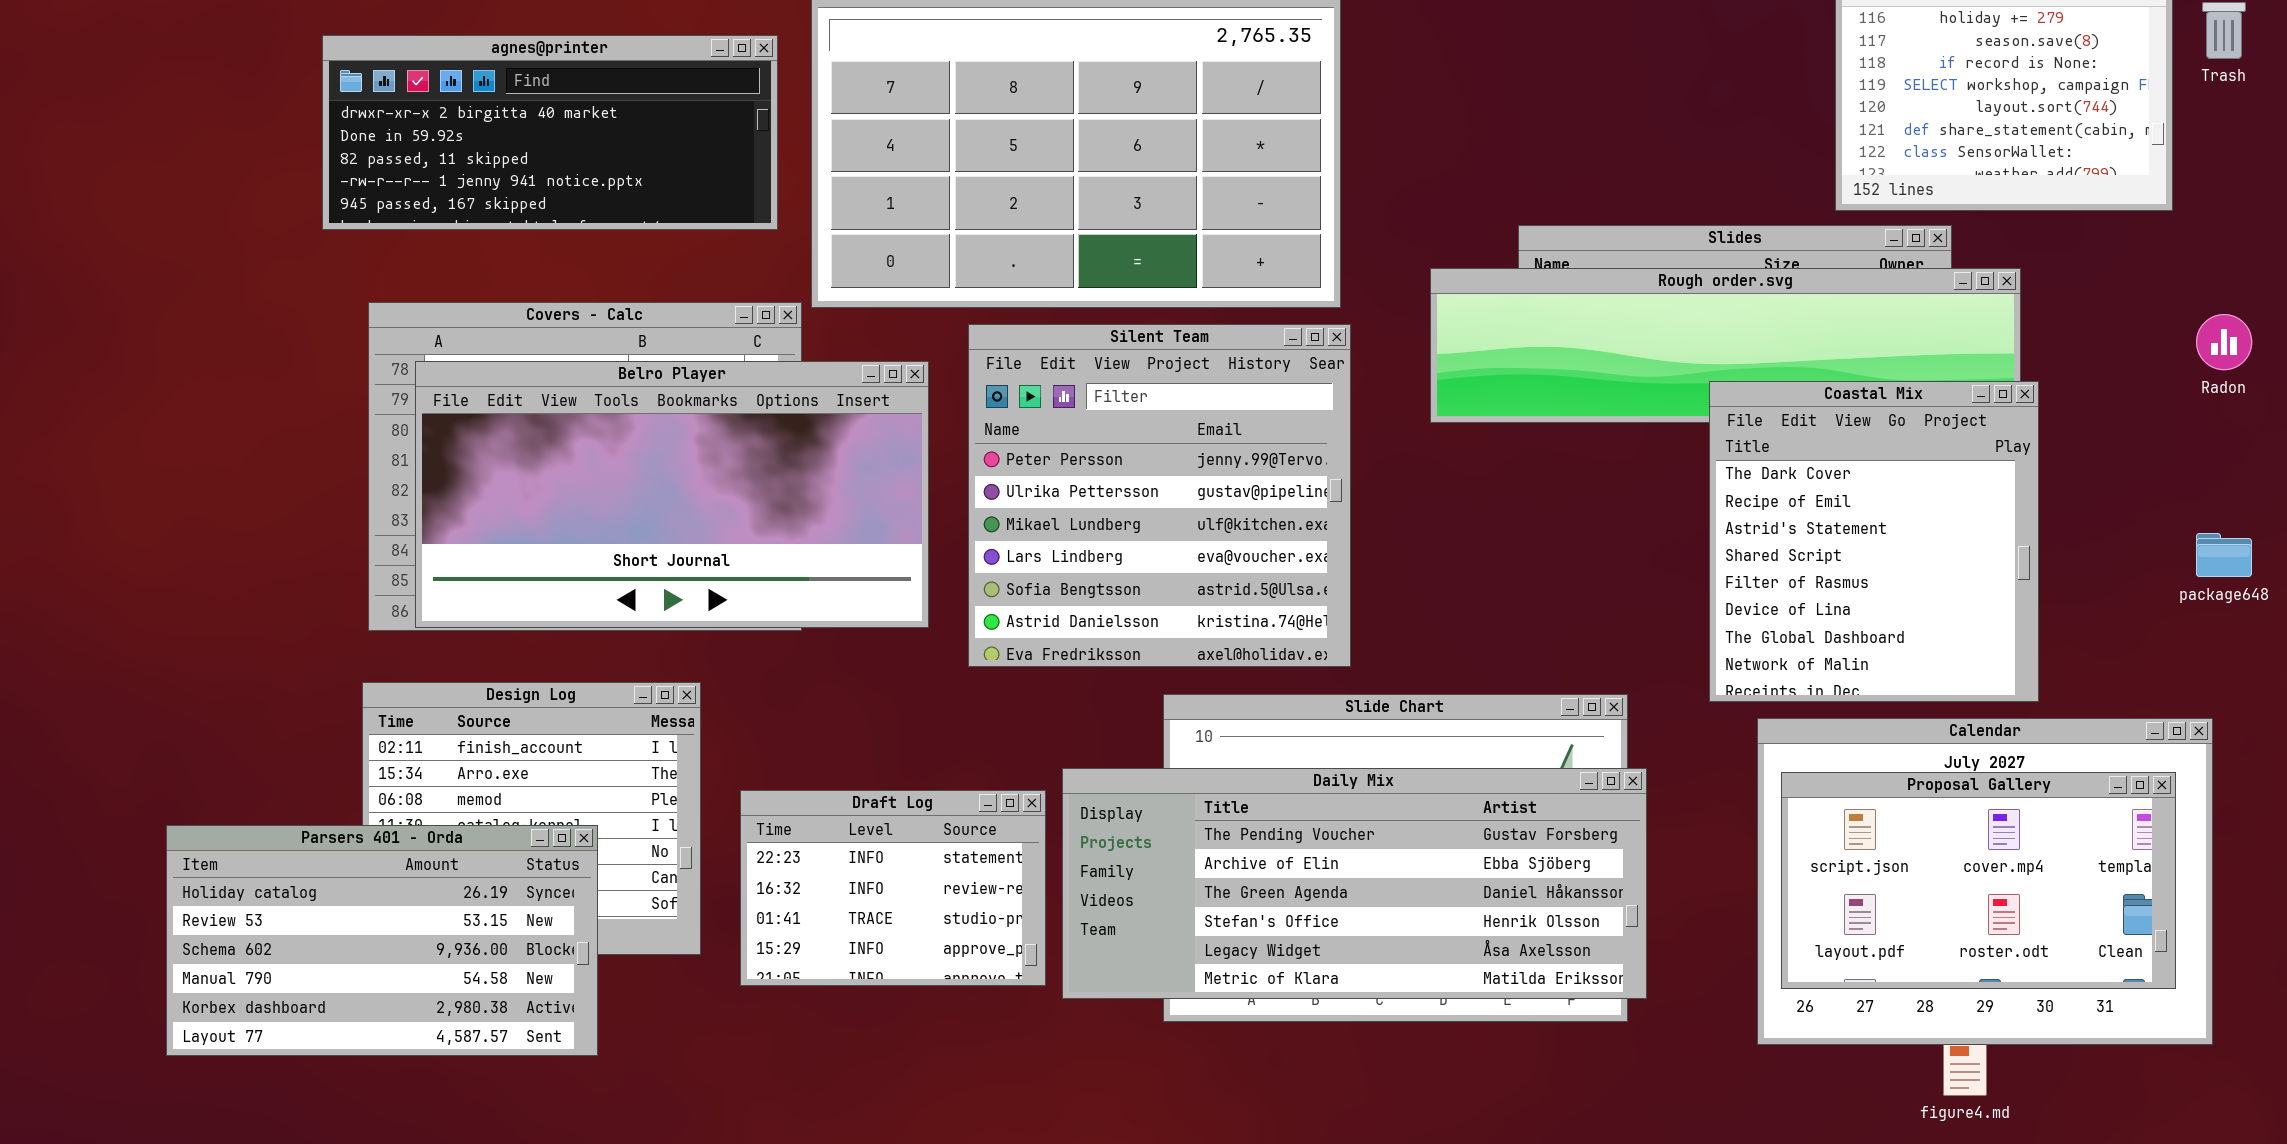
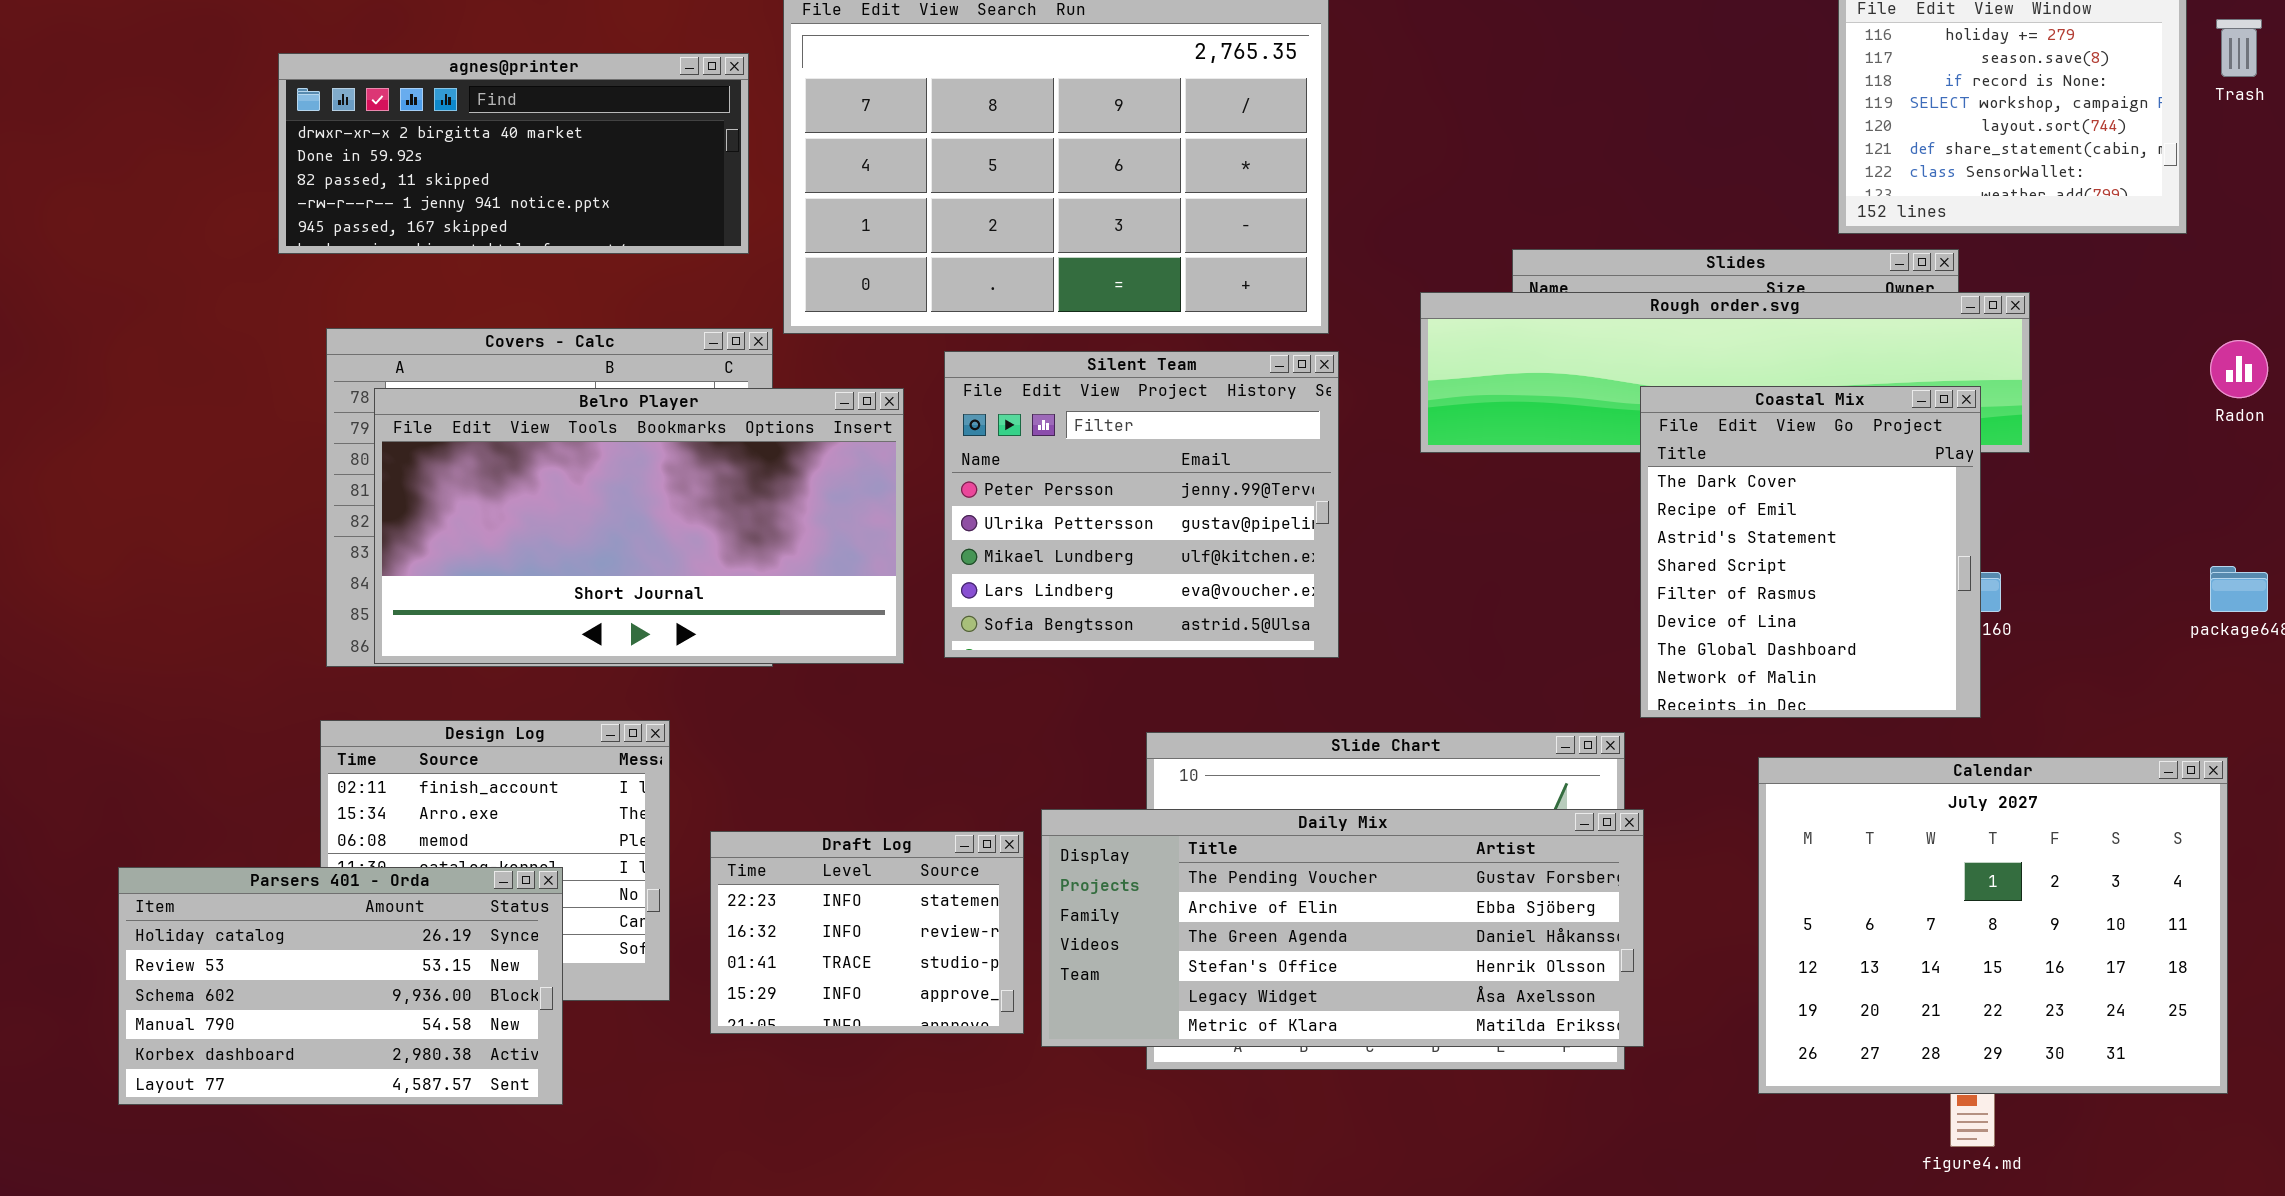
Silent Team: [968,324,1351,667] -> [944,351,1339,658], resized
Coastal Mix: [1709,381,2039,702] -> [1640,386,1981,718], moved
Proposal Gallery: [1781,772,2176,989] -> none, closed

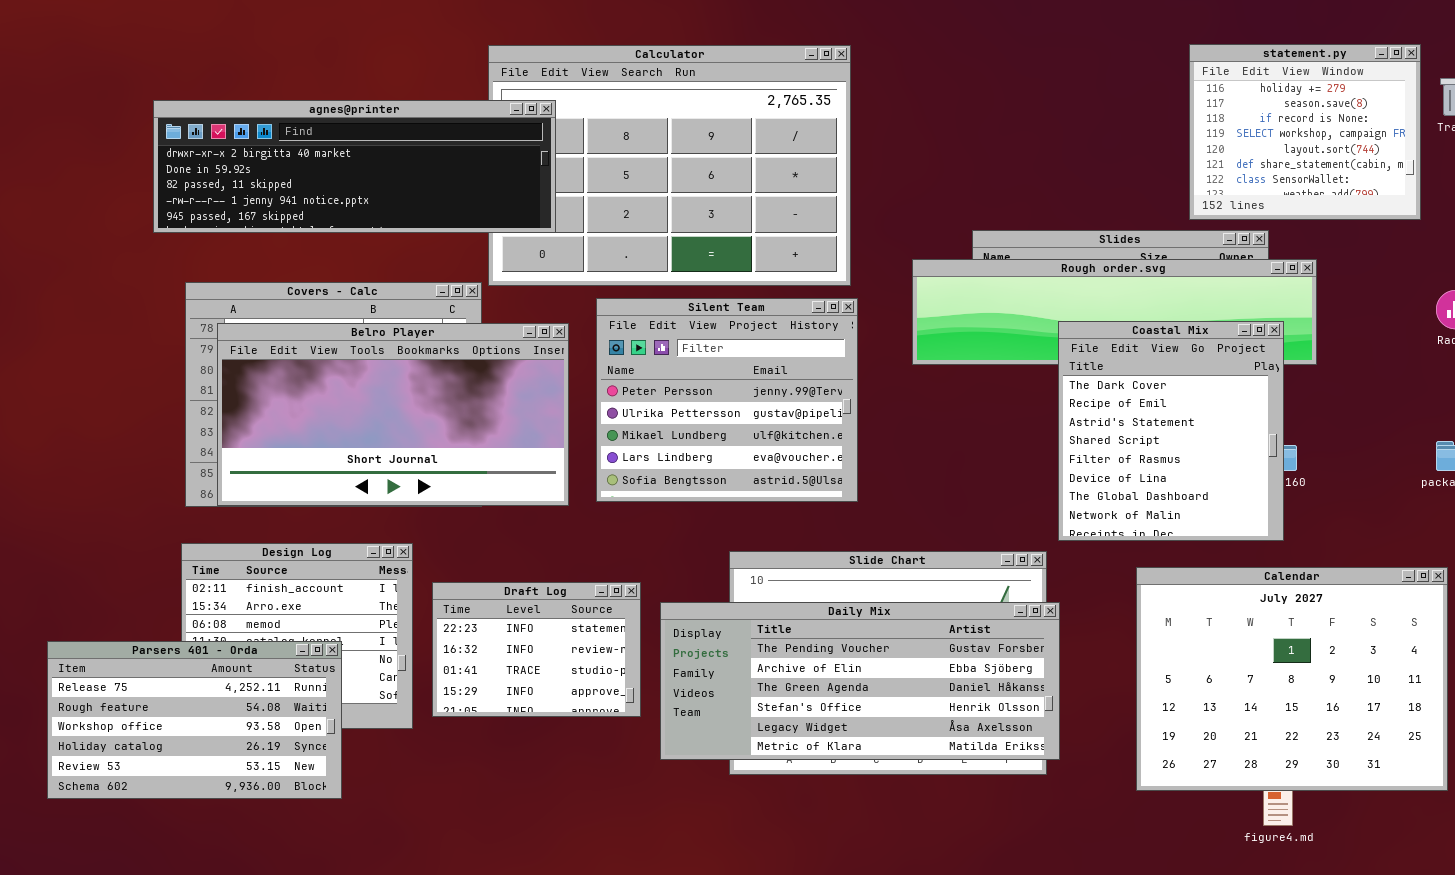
agnes@printer: [278,53,749,254] -> [153,100,556,233], resized
Draft Log: [710,831,1024,1034] -> [432,582,641,717], moved
Parsers 401 - Orda: [118,867,563,1105] -> [47,641,342,799], scrolled up 3 rows

